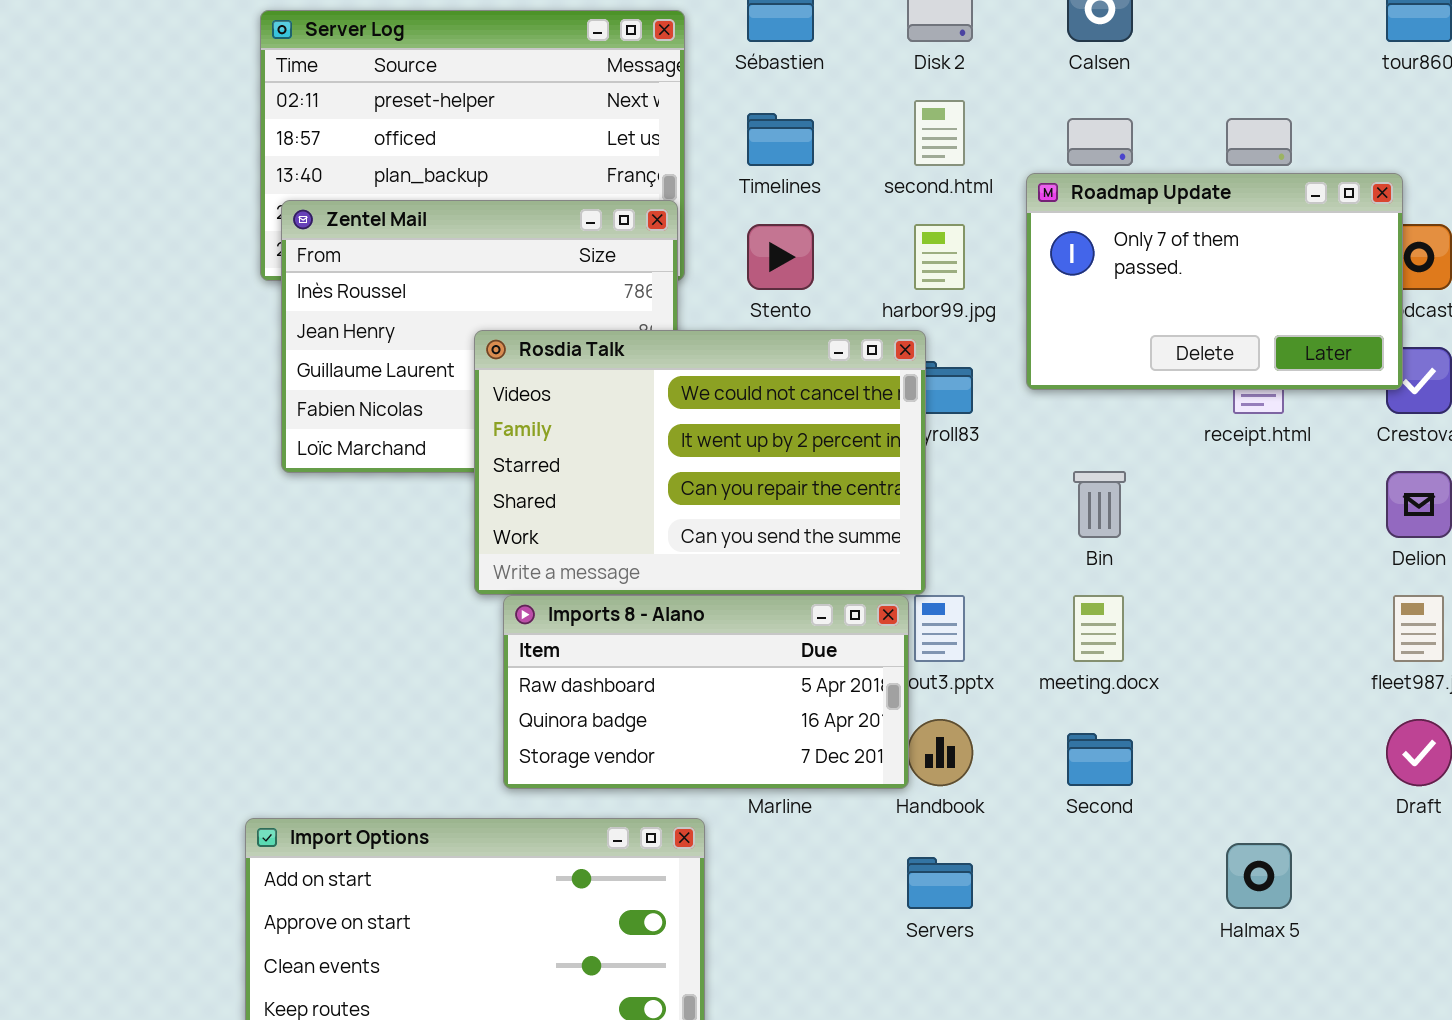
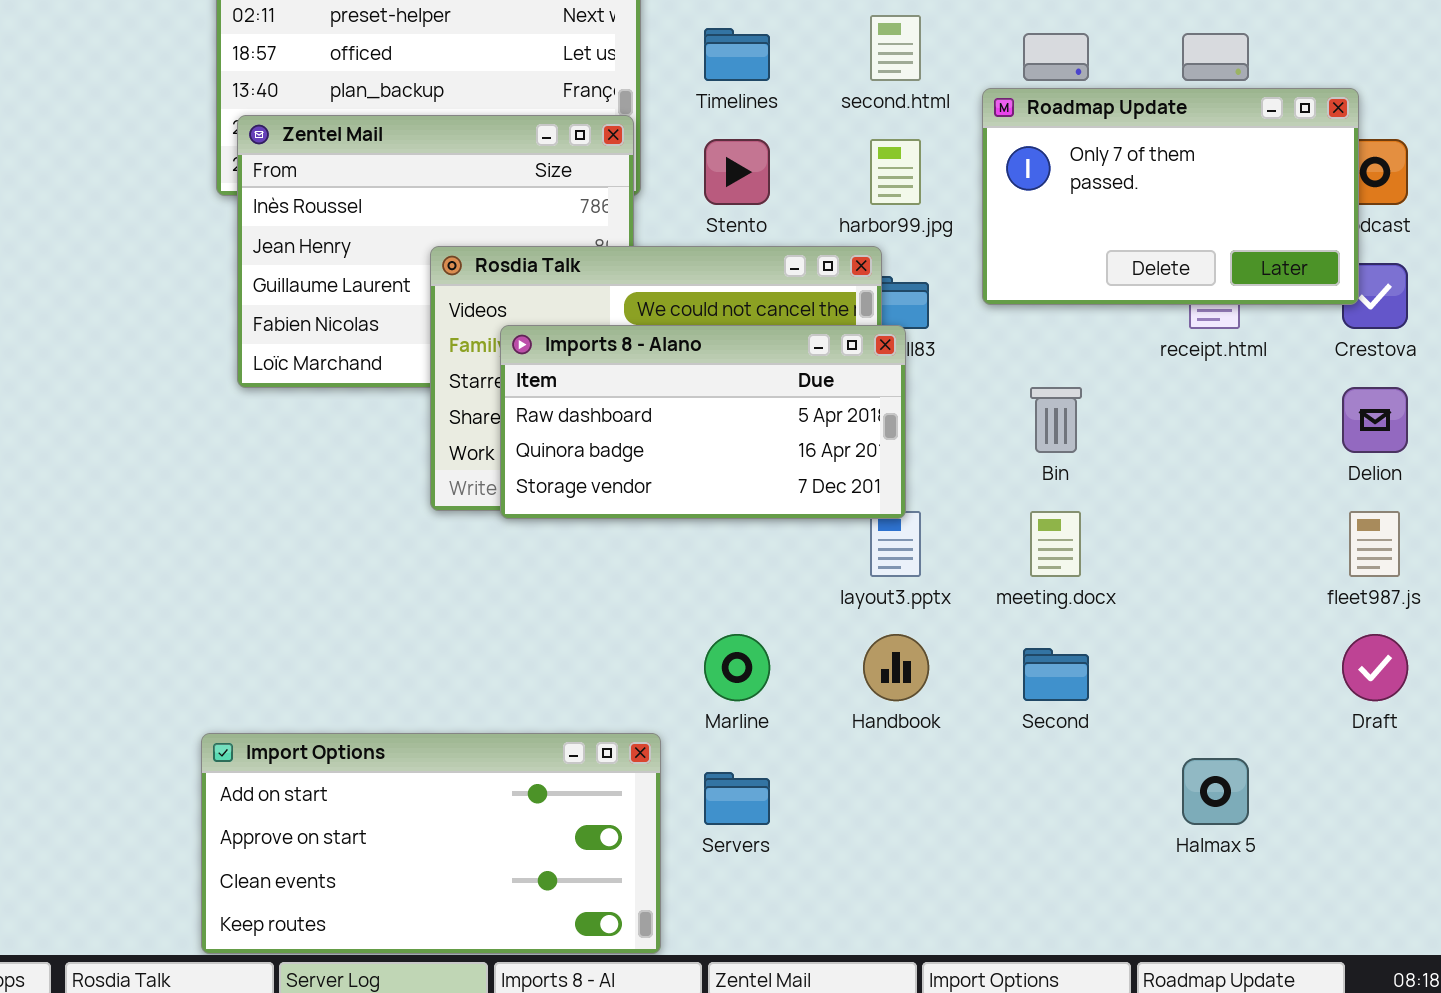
Imports 8 - Alano: [503,595,909,789] -> [500,325,906,519], moved
Servers: [907,857,973,909] -> [704,772,770,825], moved

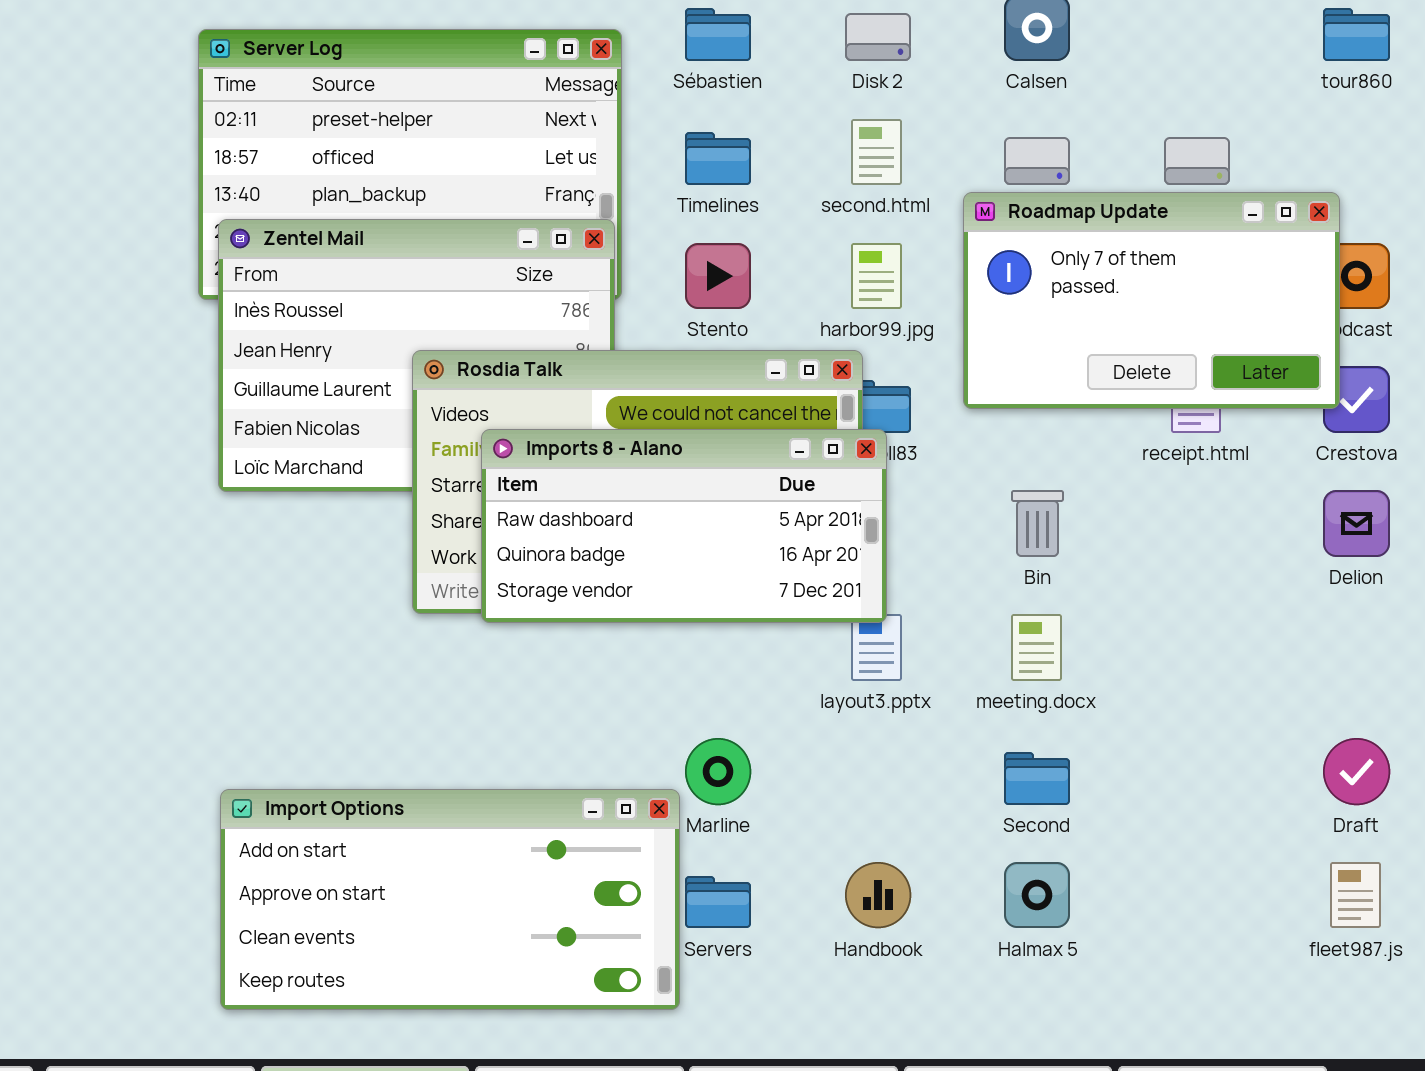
fleet987.js: [1349,511,1400,577] -> [1330,862,1381,928], moved
Handbook: [863,634,929,701] -> [845,862,911,928], moved
Import Options: [201,733,661,954] -> [220,789,680,1010], moved
Halmax 5: [1182,758,1249,825] -> [1004,862,1070,928], moved

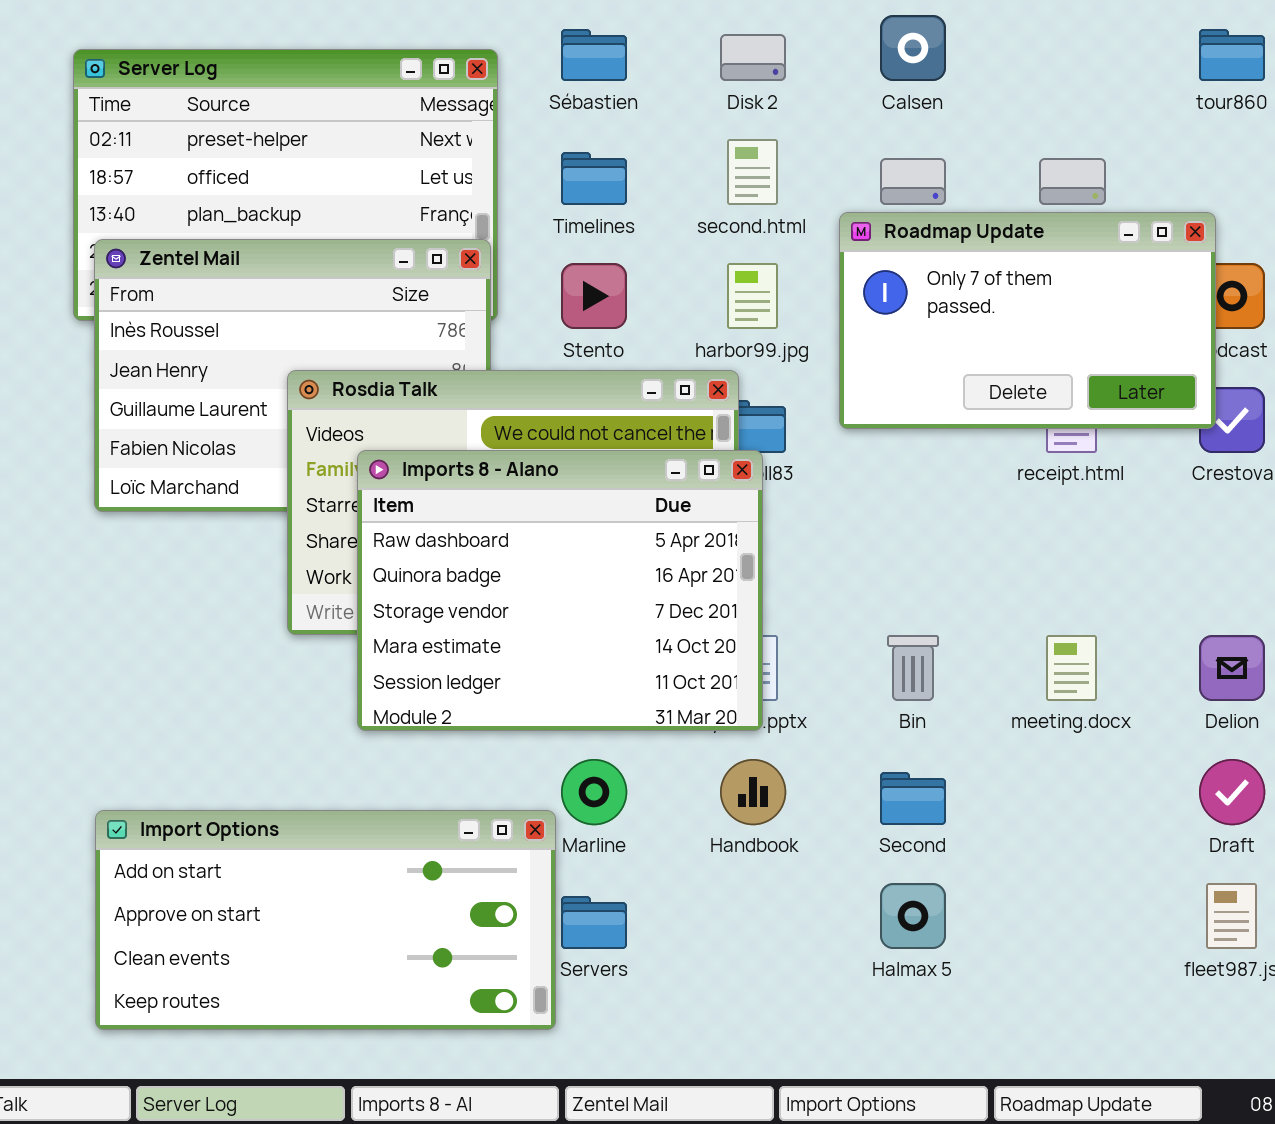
Imports 8 - Alano: [481,429,887,623] -> [357,450,763,731], resized
Bin: [1011,490,1064,557] -> [887,635,939,701], moved
Delion: [1323,490,1390,557] -> [1199,635,1265,701], moved
meeting.docx: [1011,614,1062,681] -> [1046,635,1097,701], moved
Handbook: [845,862,911,928] -> [720,759,786,825], moved

